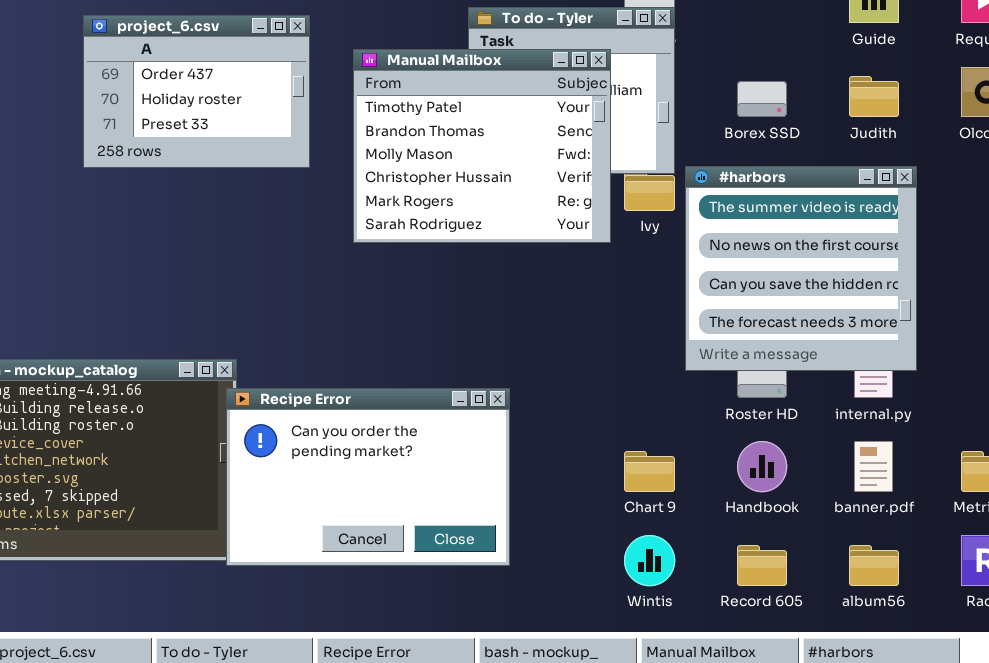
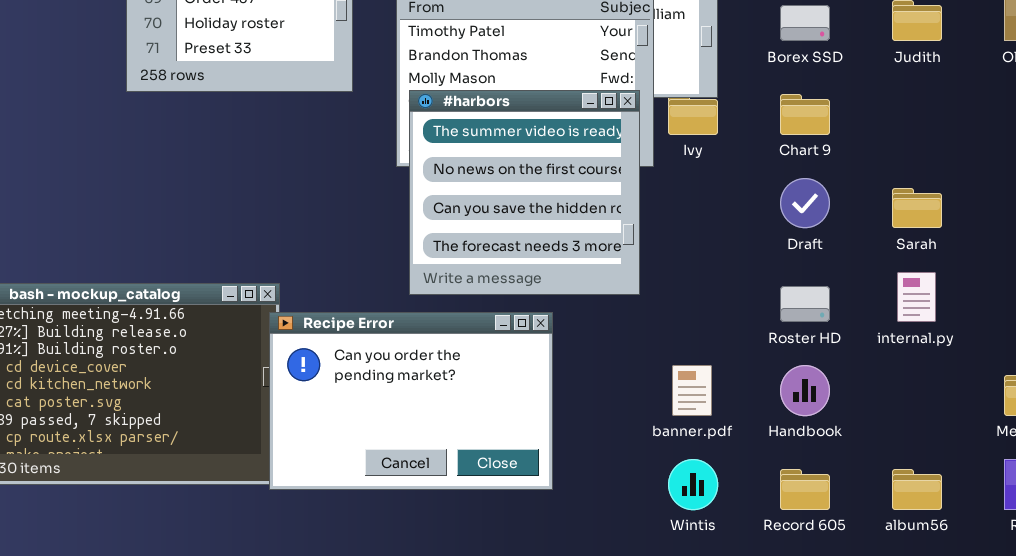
#harbors: [685,166,917,371] -> [409,90,640,295], moved
banner.pdf: [854,441,893,492] -> [672,365,712,416], moved
Chart 9: [624,451,675,492] -> [780,94,830,135], moved

